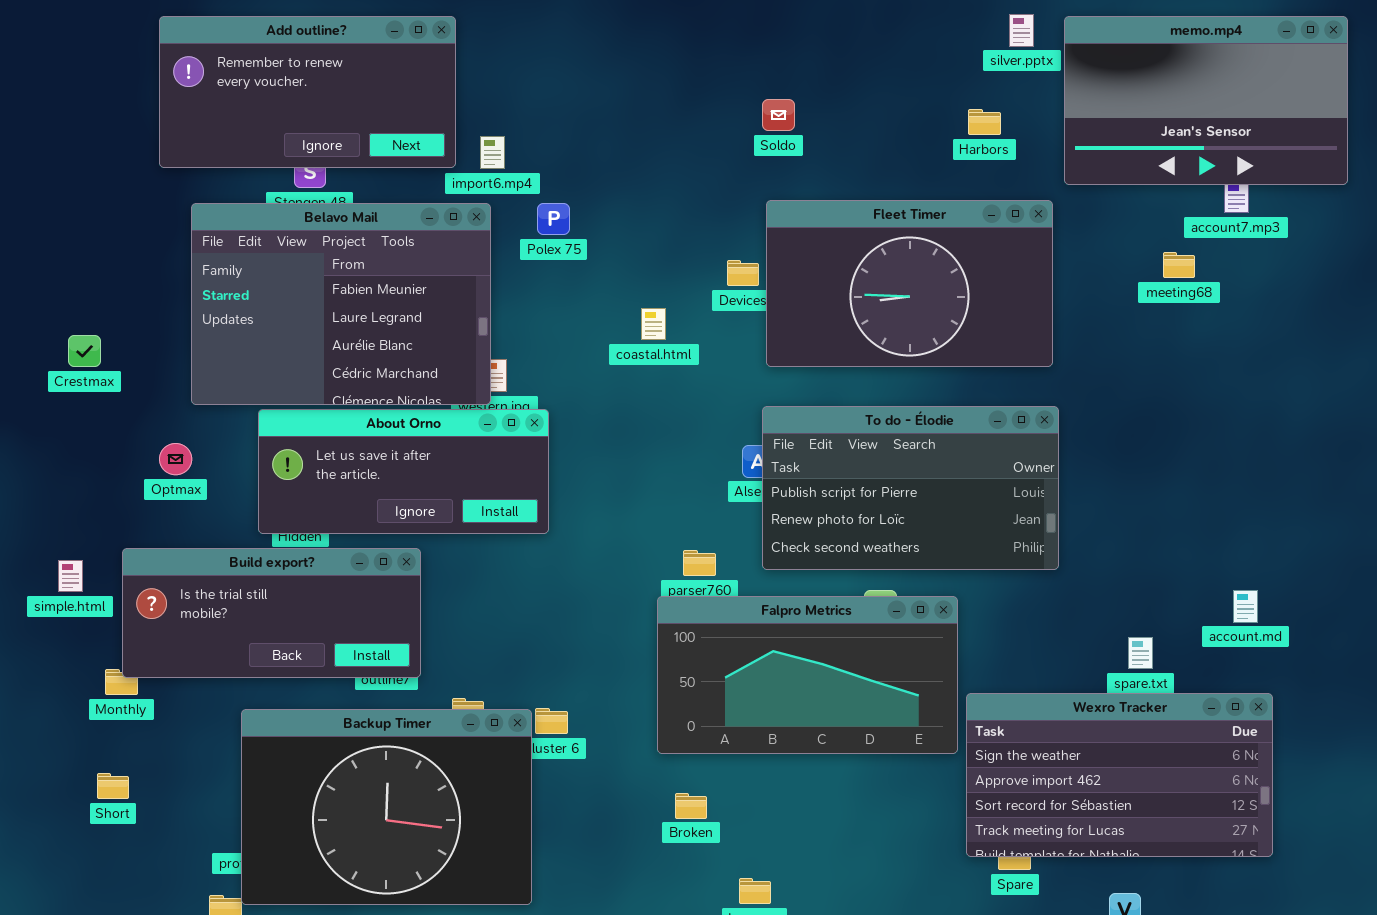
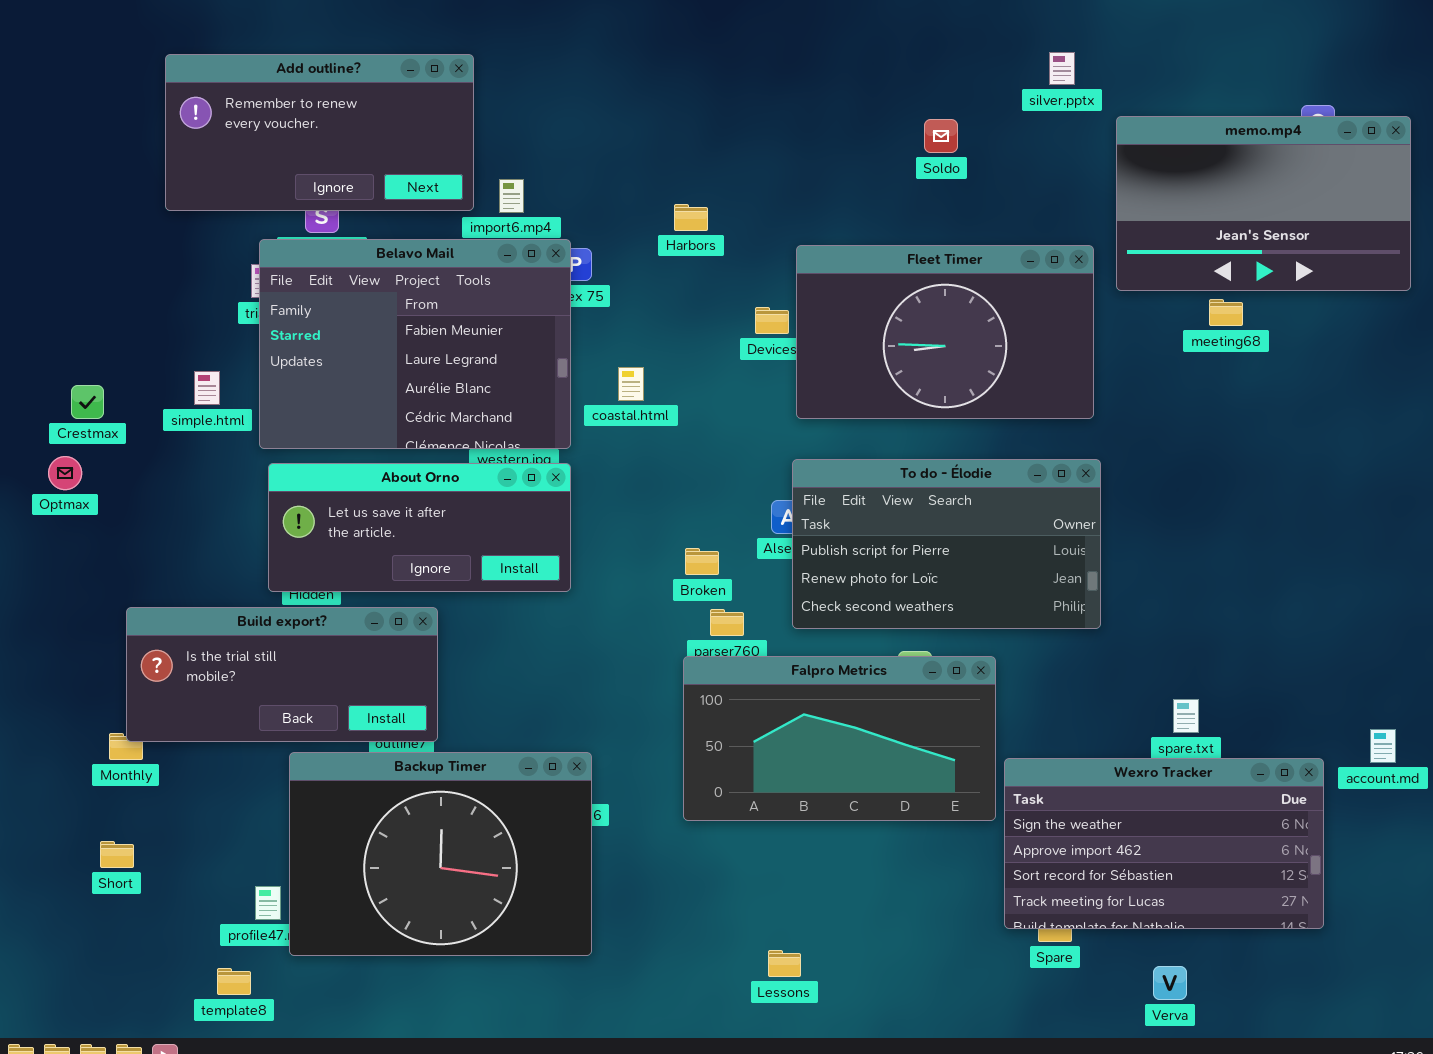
memo.mp4: [1064,16,1348,185] -> [1116,116,1411,291], moved
Soldo: [762,99,795,131] -> [924,119,958,153], moved
Harbors: [968,109,1001,135] -> [674,204,708,231], moved
Belavo Mail: [191,203,491,405] -> [259,239,571,449], moved
coastal.html: [641,308,666,340] -> [618,367,644,401], moved
Optmax: [159,443,192,475] -> [48,456,82,490], moved
simple.html: [58,560,83,592] -> [194,371,220,405], moved
account.md: [1233,590,1258,623] -> [1370,729,1396,763], moved
Backup Timer: [241,709,532,905] -> [289,752,592,956], moved
Broken: [675,793,707,819] -> [685,548,719,575], moved

